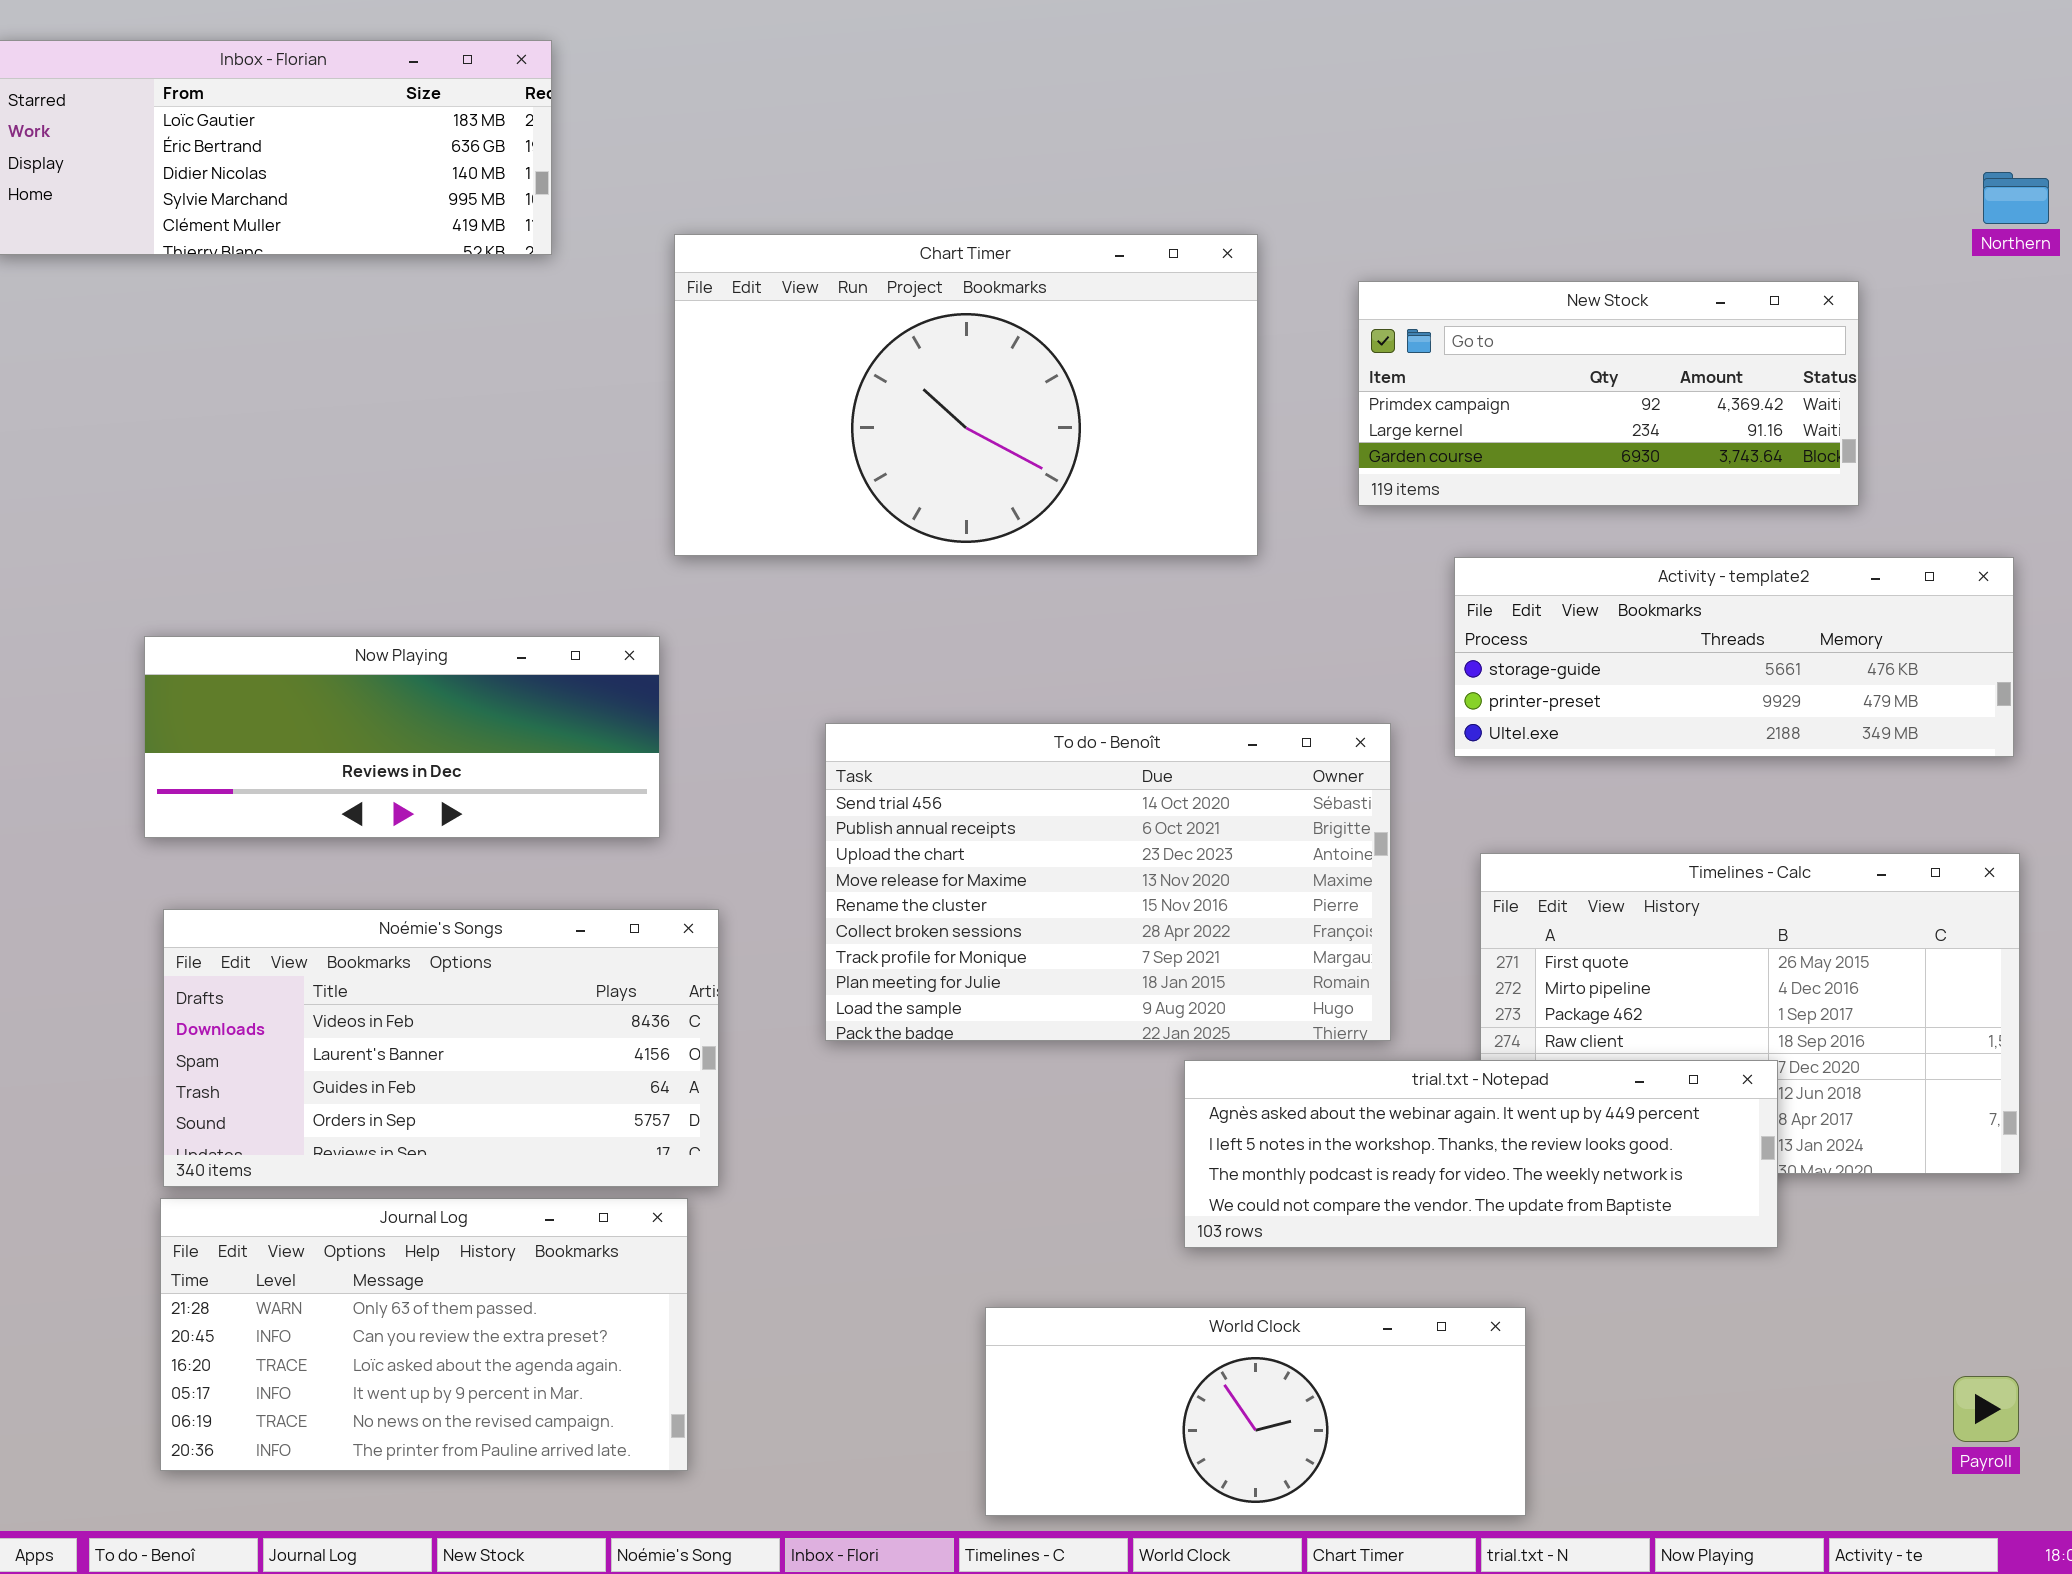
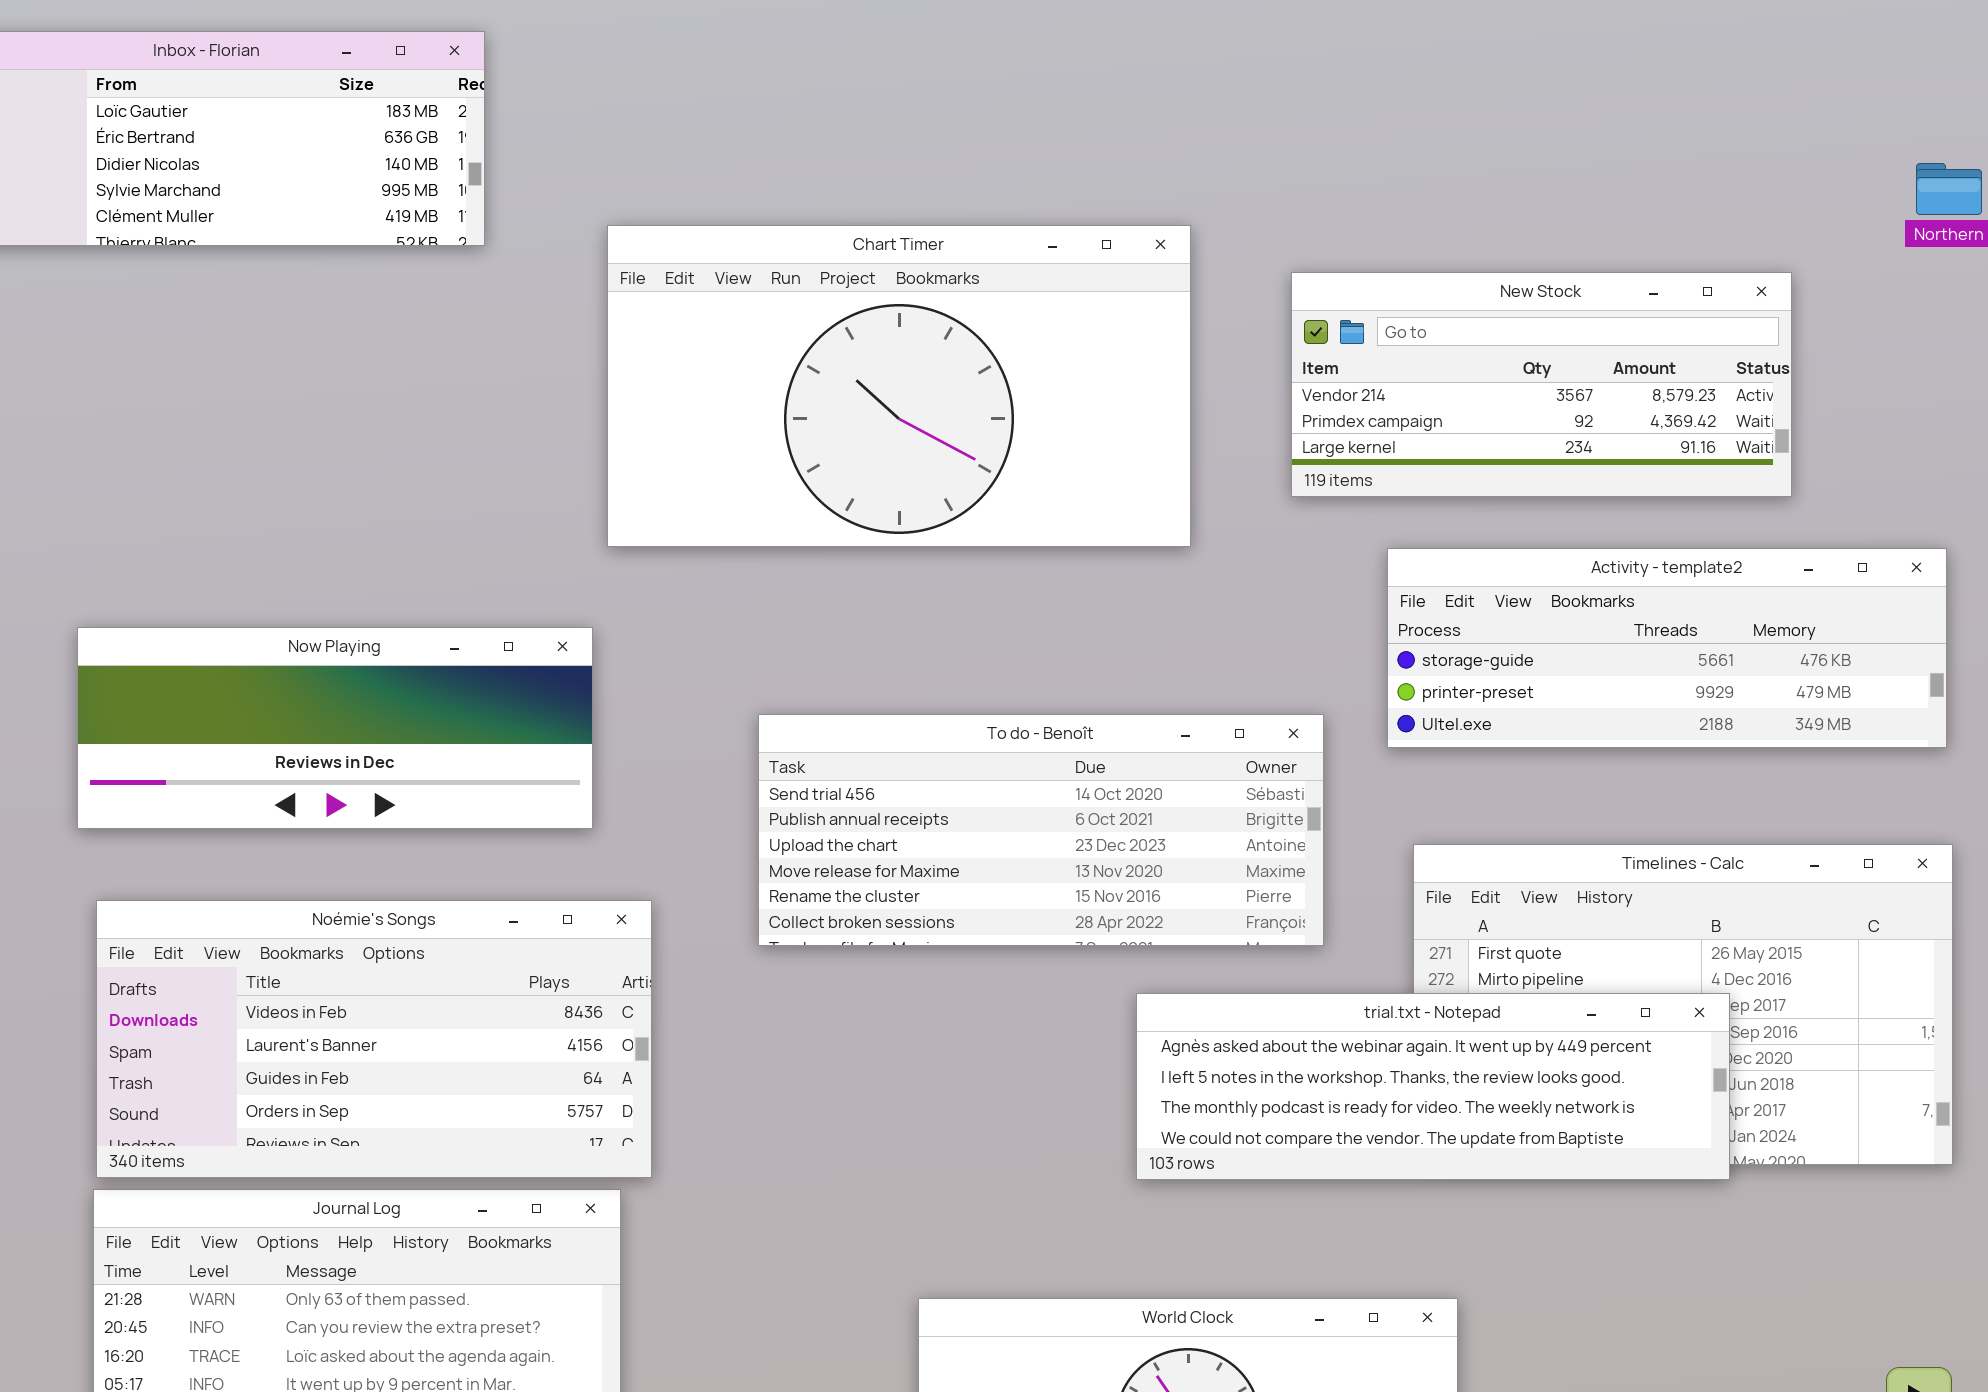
New Stock: [1358,281,1859,506] -> [1291,272,1792,497], scrolled up 1 row
To do - Benoît: [825,723,1391,1041] -> [758,714,1324,946], resized
trial.txt - Notepad: [1184,1060,1778,1248] -> [1136,993,1730,1180], moved

